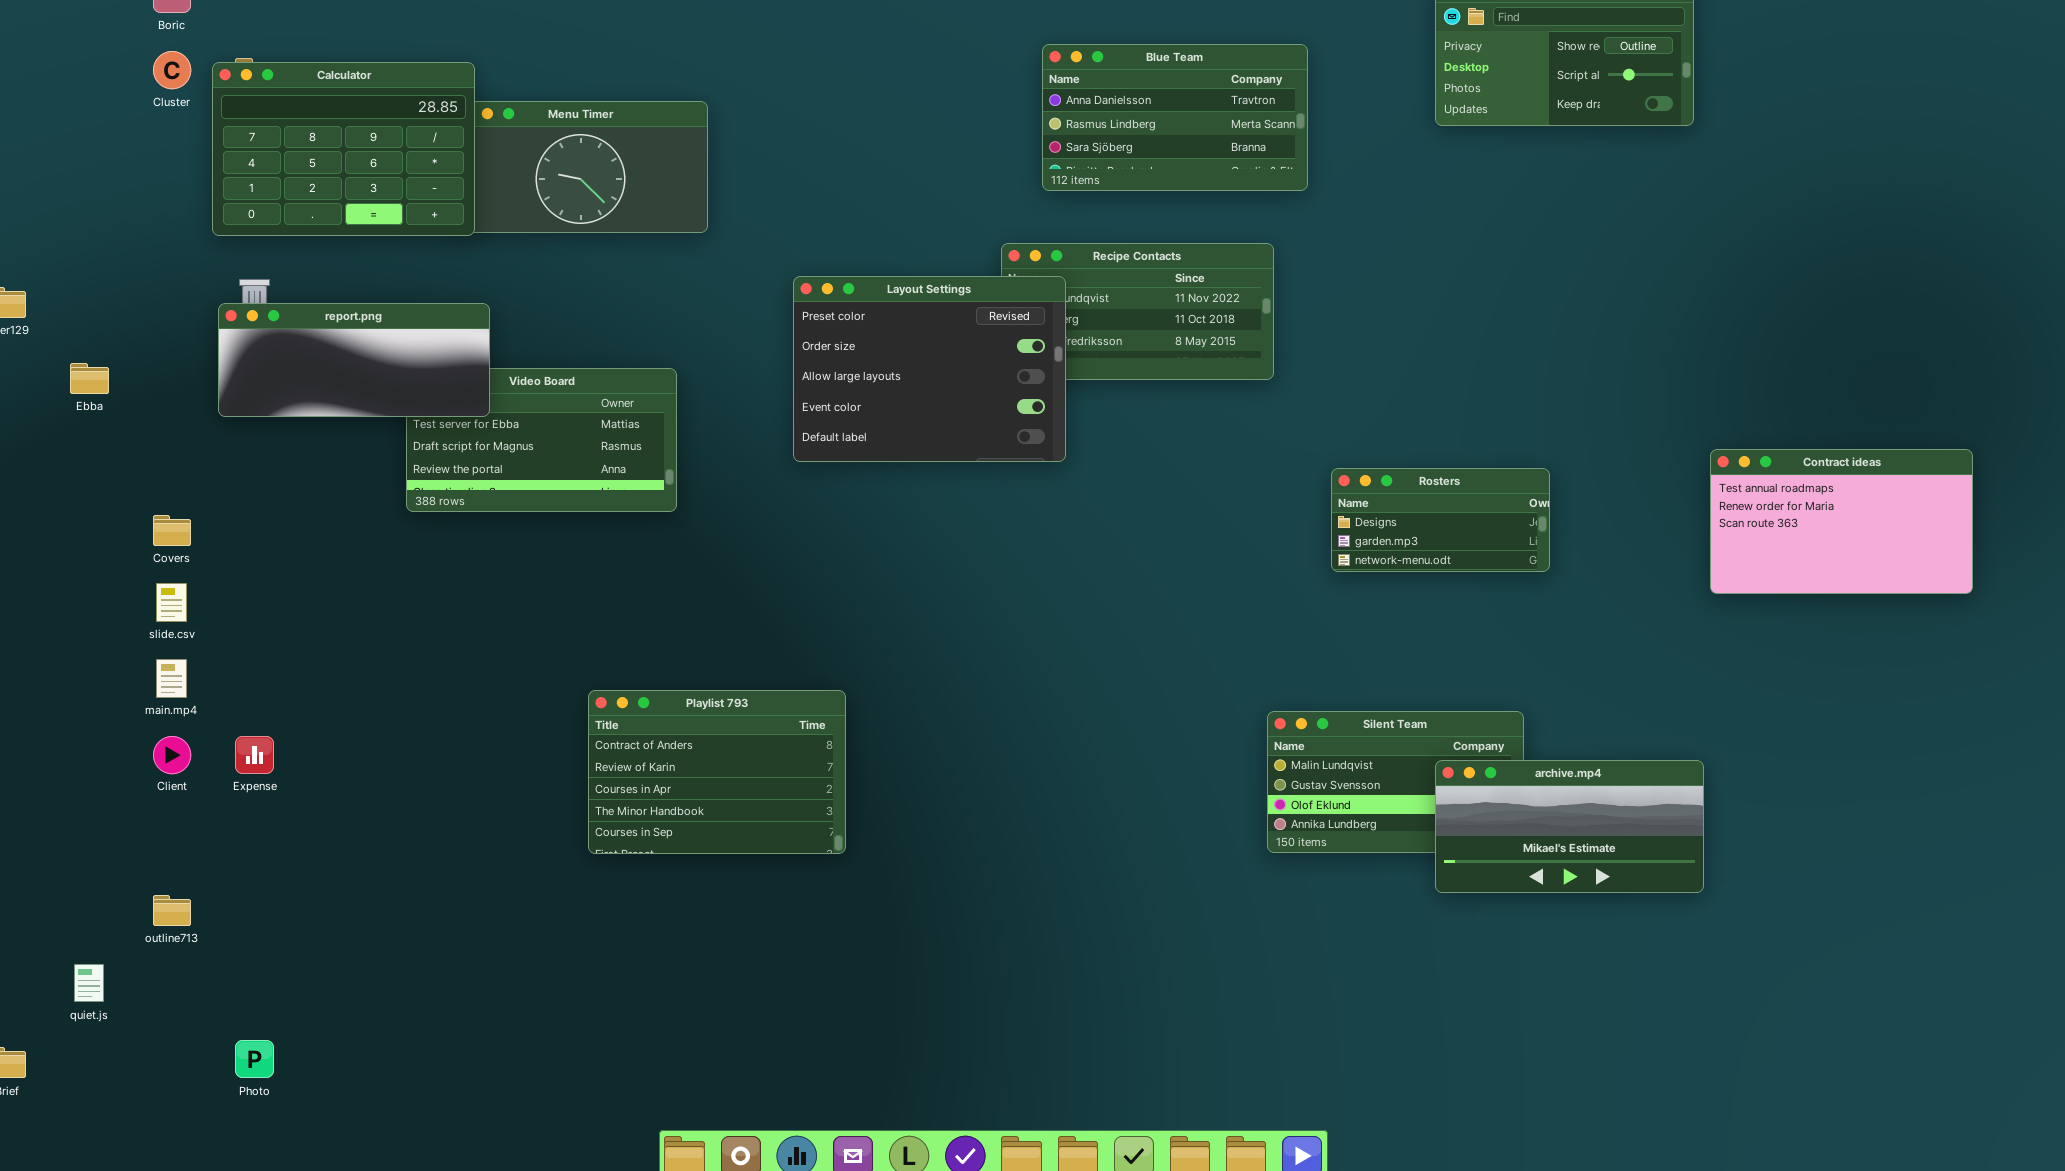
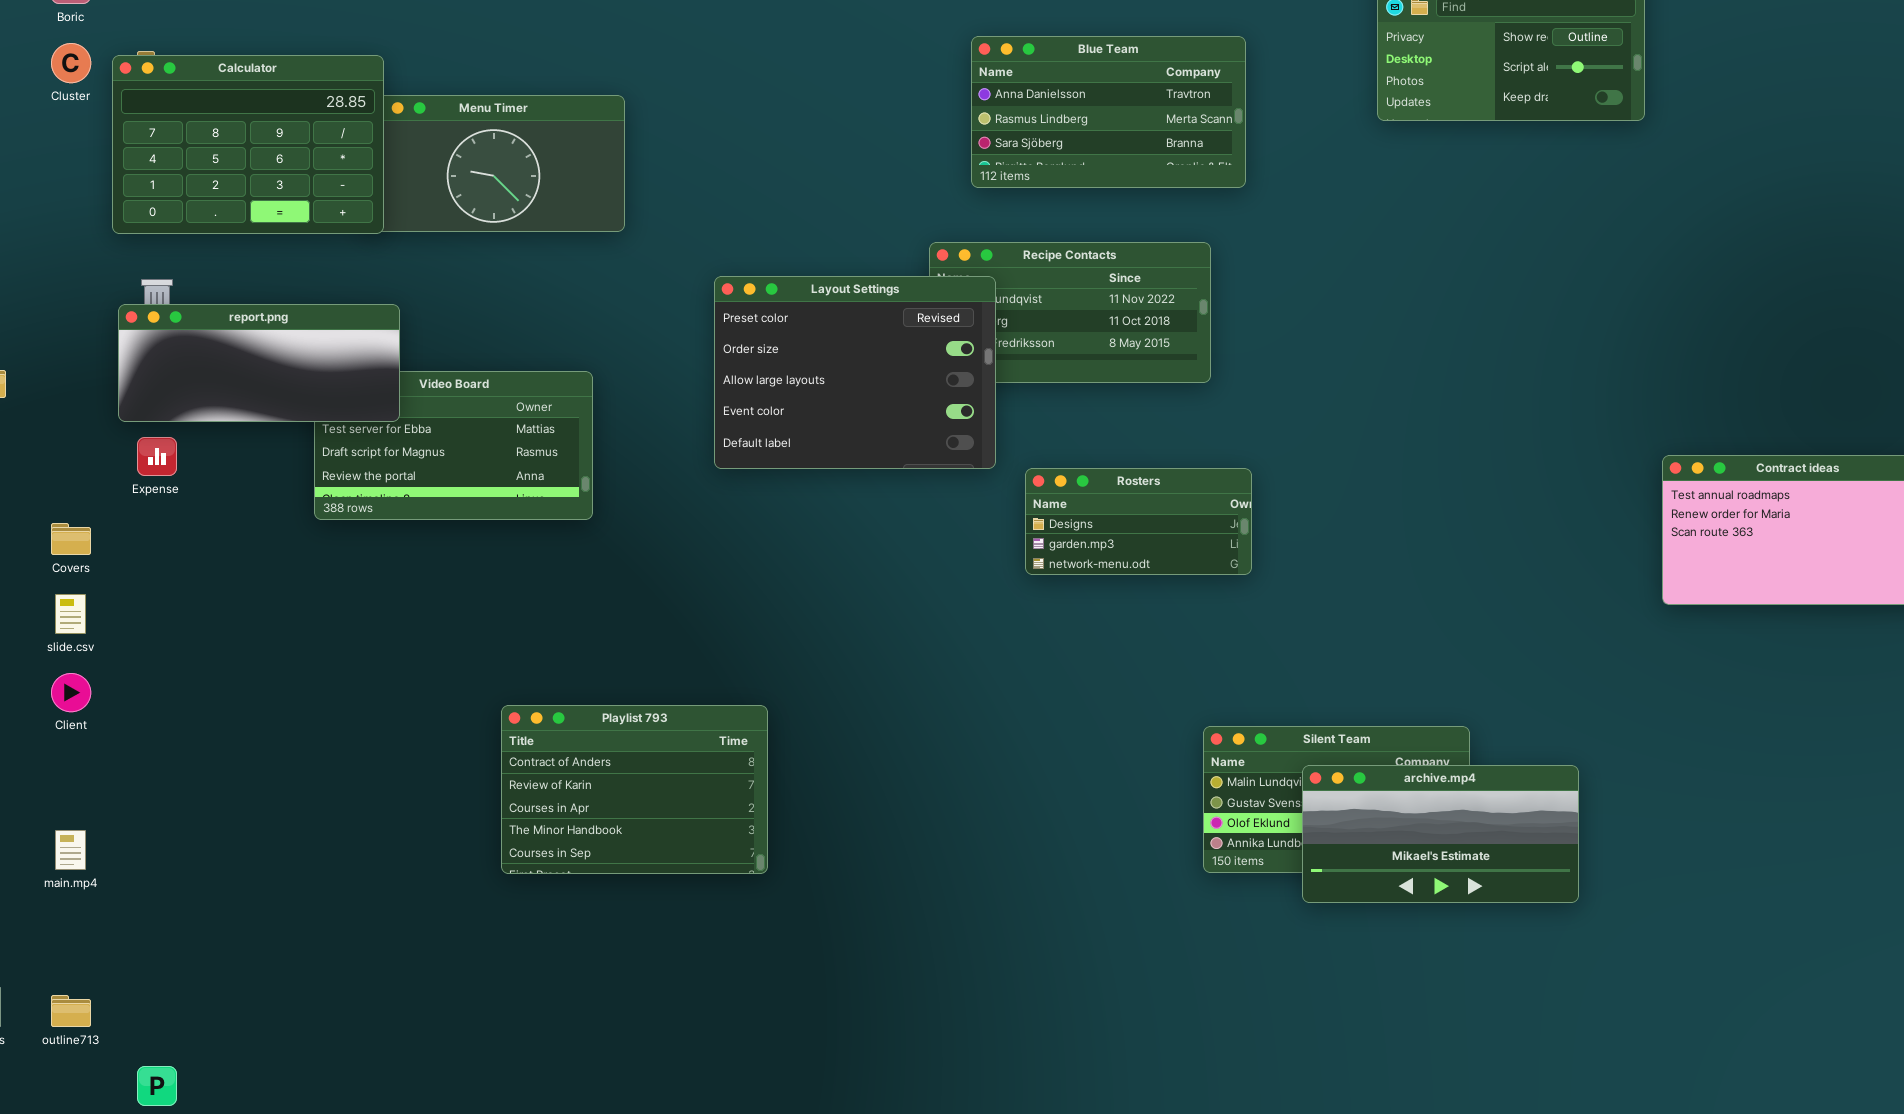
Rosters: [1331,468,1550,572] -> [1025,468,1252,575], moved
main.mp4: [156,659,187,698] -> [55,830,86,870], moved
Client: [153,736,191,774] -> [51,673,91,712], moved
Expense: [235,736,274,774] -> [137,437,177,476], moved
archive.mp4: [1435,760,1704,893] -> [1302,765,1579,903], moved
outline713: [153,895,191,926] -> [51,995,91,1027], moved

